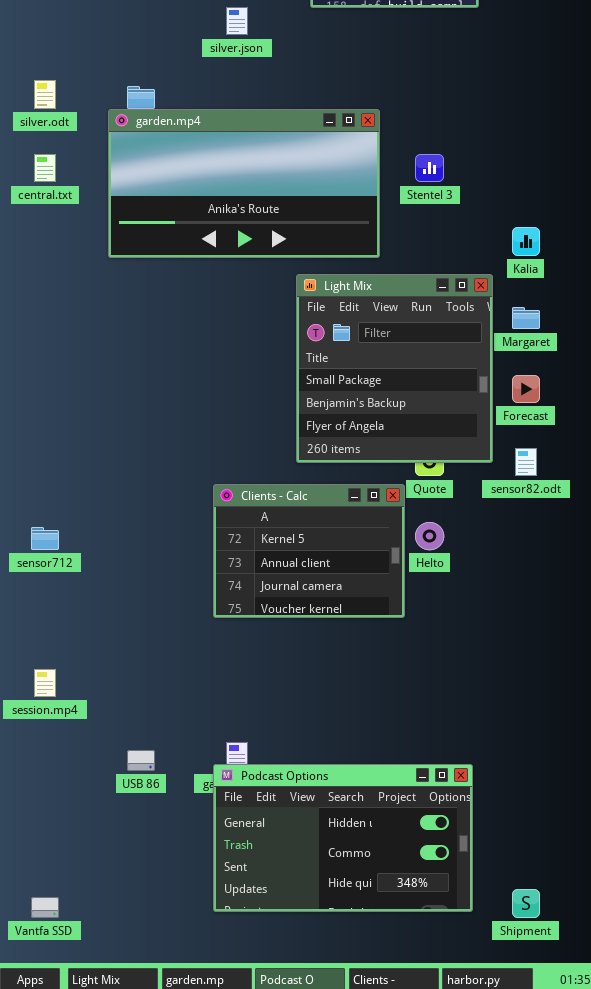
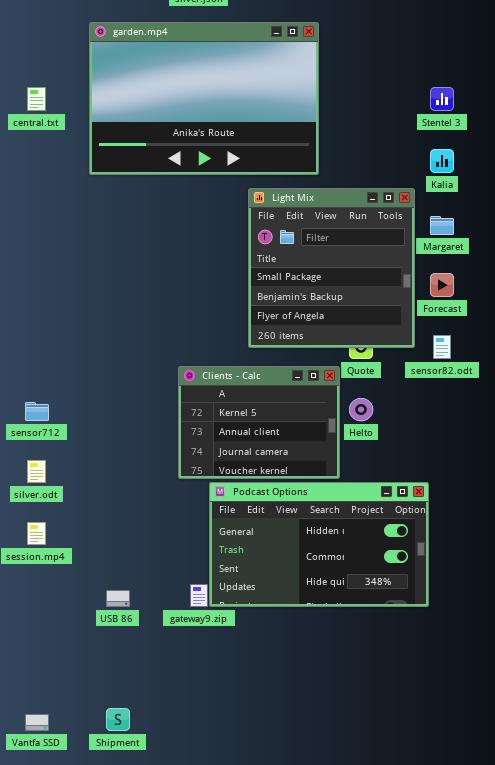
silver.odt: [34,80,56,109] -> [27,460,46,483], moved
garden.mp4: [108,109,380,258] -> [89,22,319,175], resized
Stentel 3: [415,154,444,182] -> [430,87,454,111], moved
Podcast Options: [213,764,473,912] -> [209,482,429,607], moved
Shipment: [512,889,540,918] -> [106,708,130,731], moved

